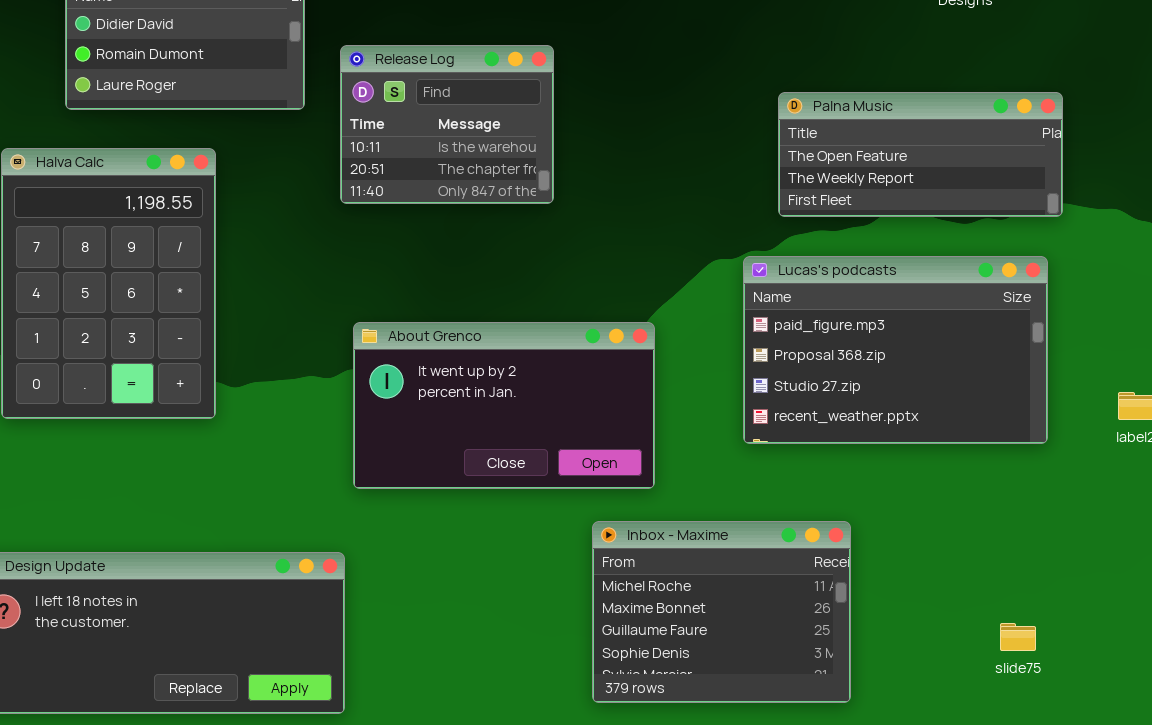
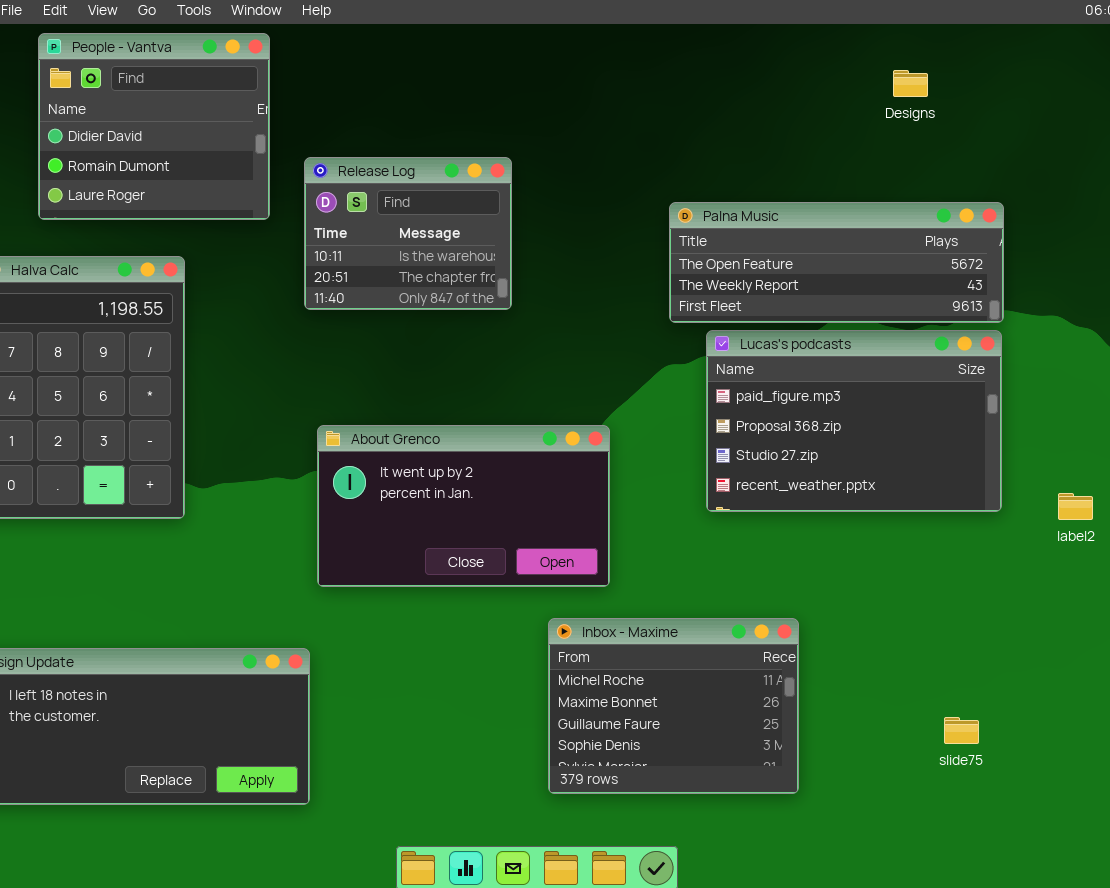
Palna Music: [778,92,1063,217] -> [669,202,1004,323], resized
Lucas's podcasts: [743,256,1048,444] -> [706,330,1002,512], moved

